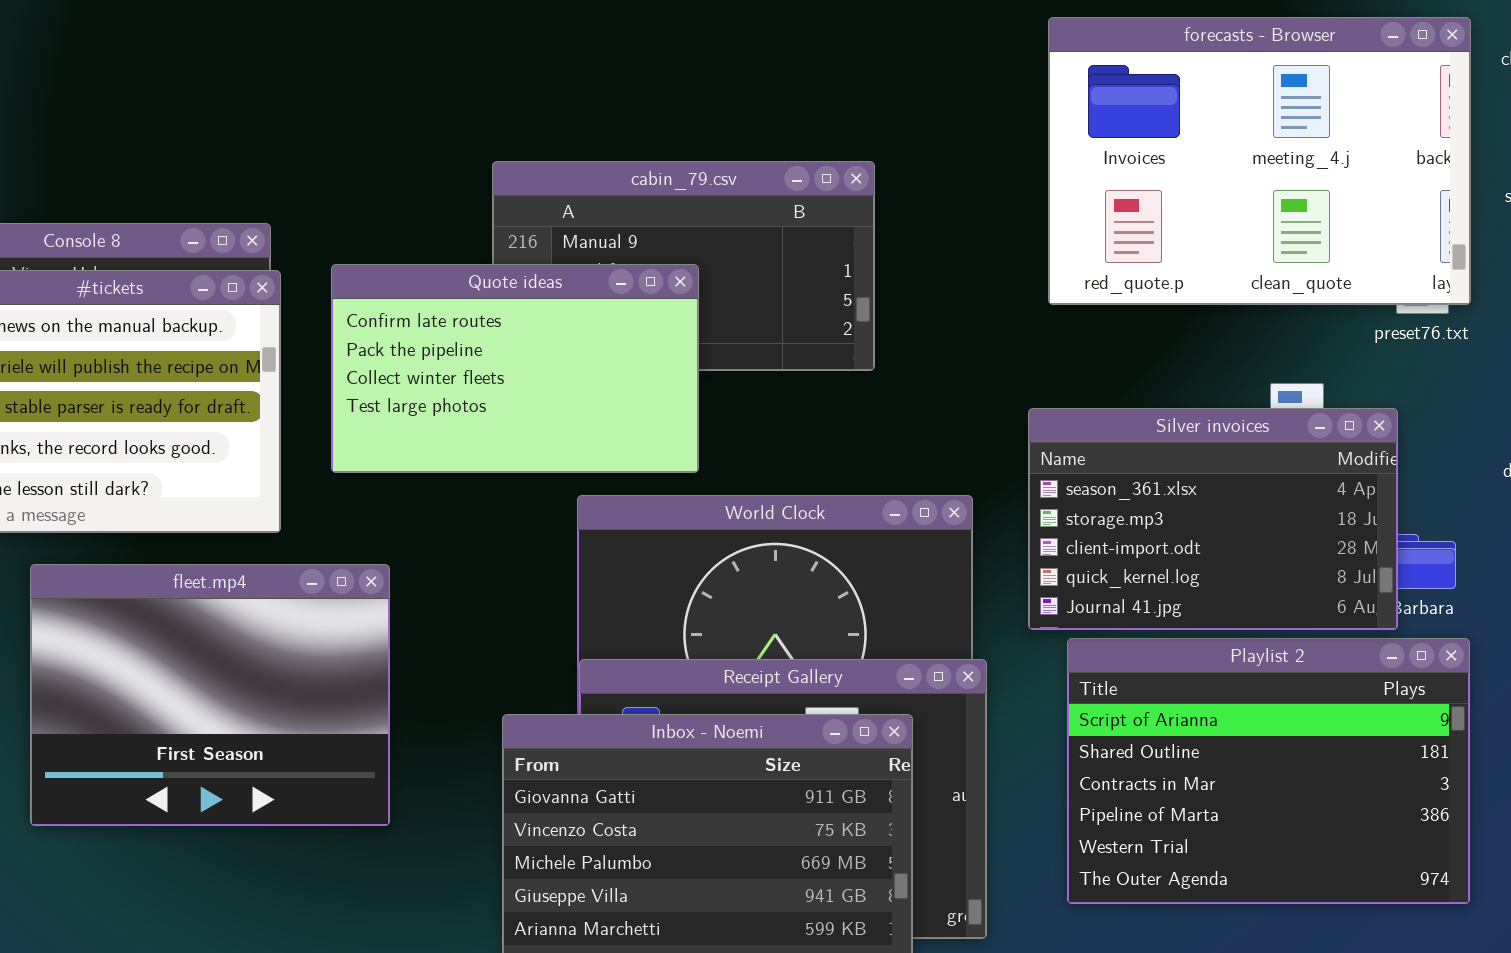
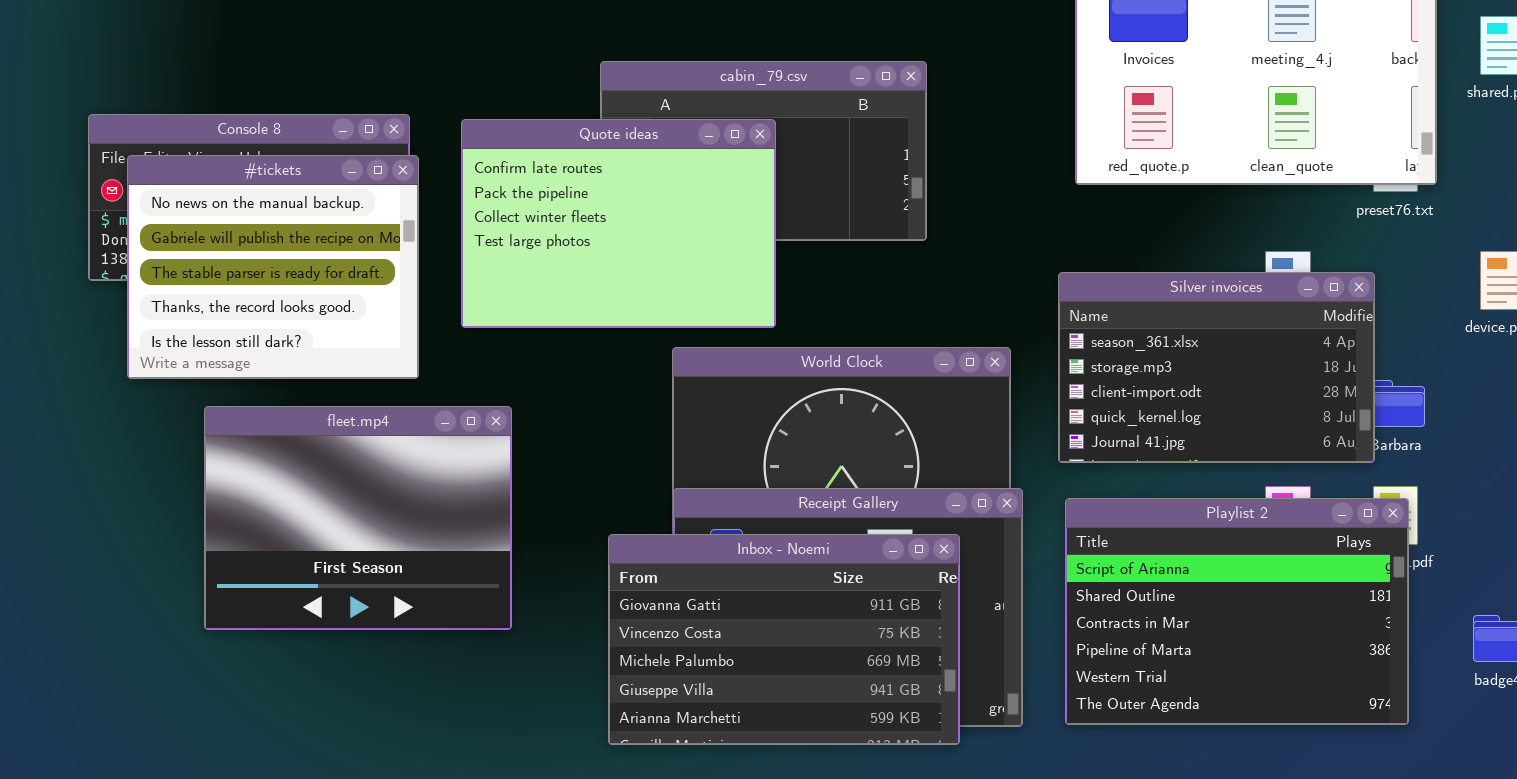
Quote ideas: [331,264,699,473] -> [461,119,776,328], resized
Playlist 2: [1067,638,1470,904] -> [1065,498,1409,725], moved

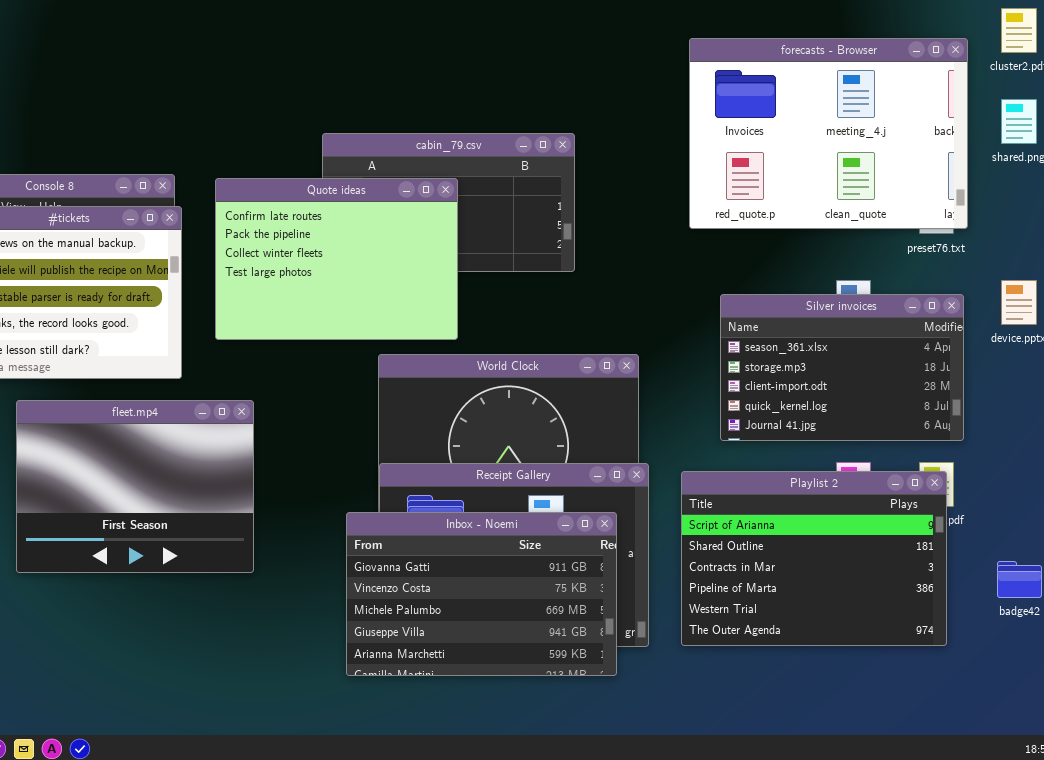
Silver invoices: [1058,272,1375,463] -> [720,294,964,441], moved
Inbox - Noemi: [608,534,960,745] -> [346,512,617,676], moved

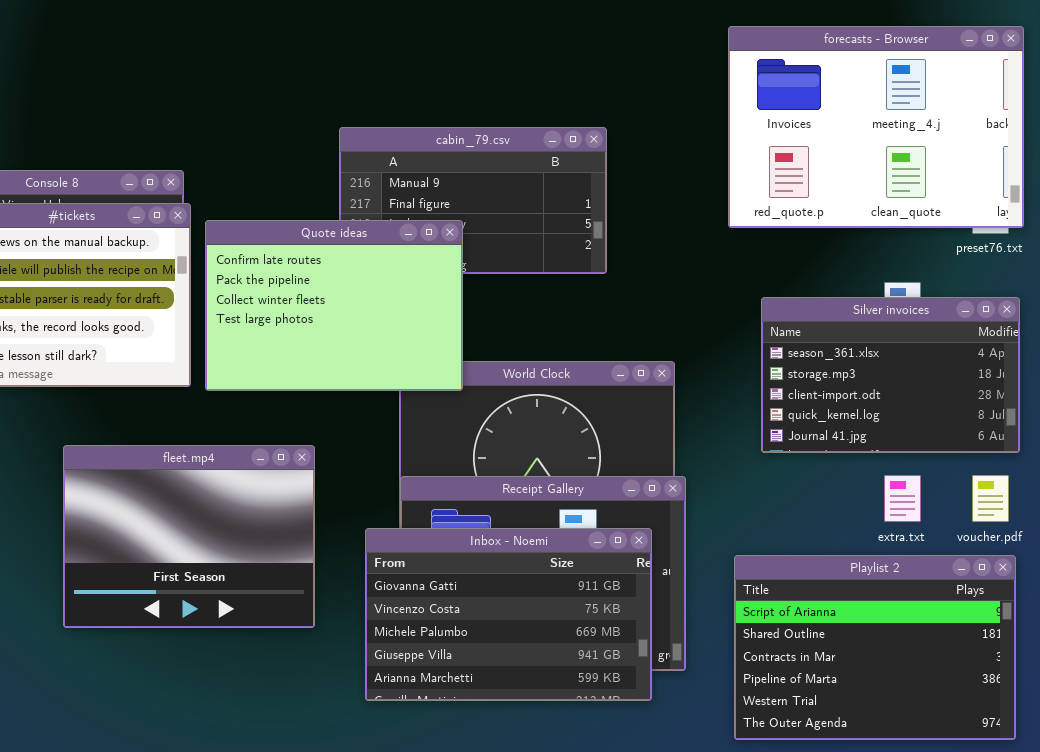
Quote ideas: [215,178,458,340] -> [205,220,463,391], moved
fleet.mp4: [16,400,254,573] -> [63,445,315,628], moved
Playlist 2: [681,471,947,646] -> [734,555,1016,740], moved

